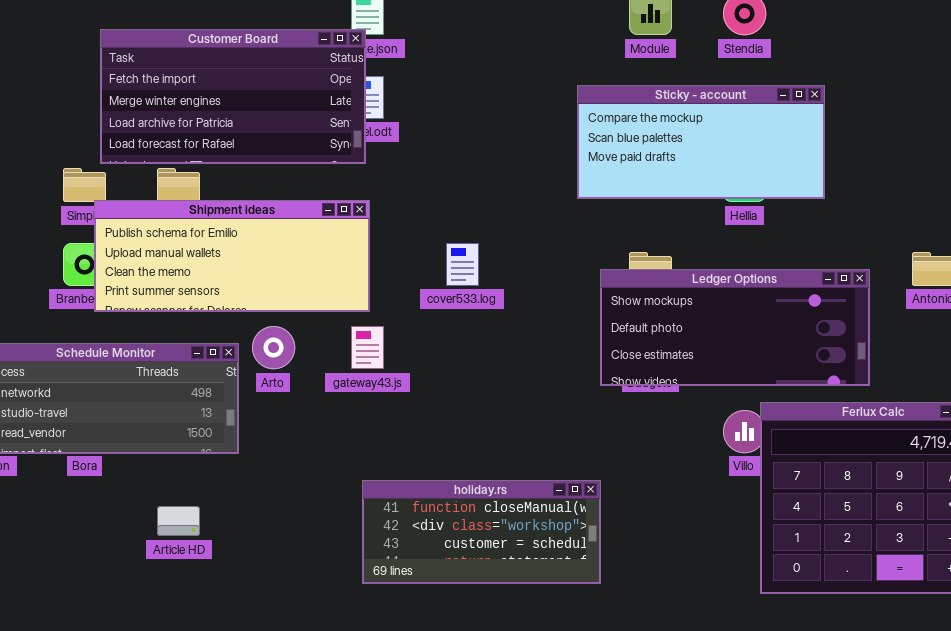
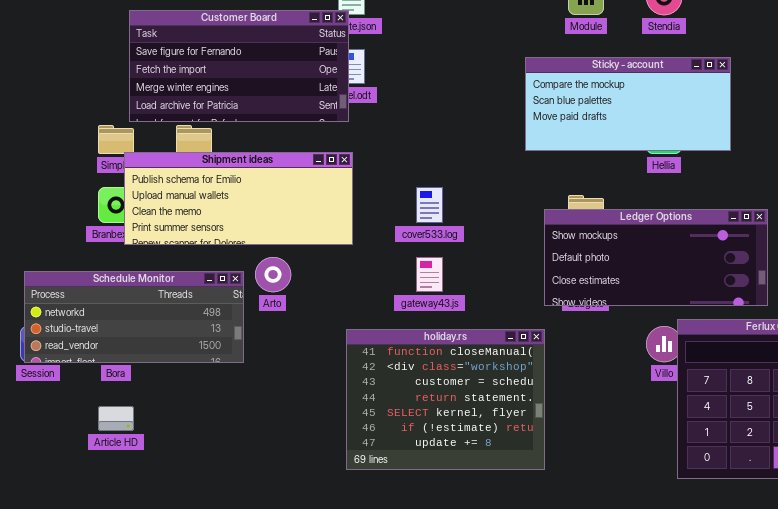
Customer Board: [100,29,366,164] -> [129,10,349,122], scrolled up 1 row
gateway43.js: [351,326,384,369] -> [416,257,443,292], moved
holiday.rs: [362,480,601,584] -> [346,329,545,470], resized
Article HD: [157,506,200,536] -> [98,406,134,431], moved

